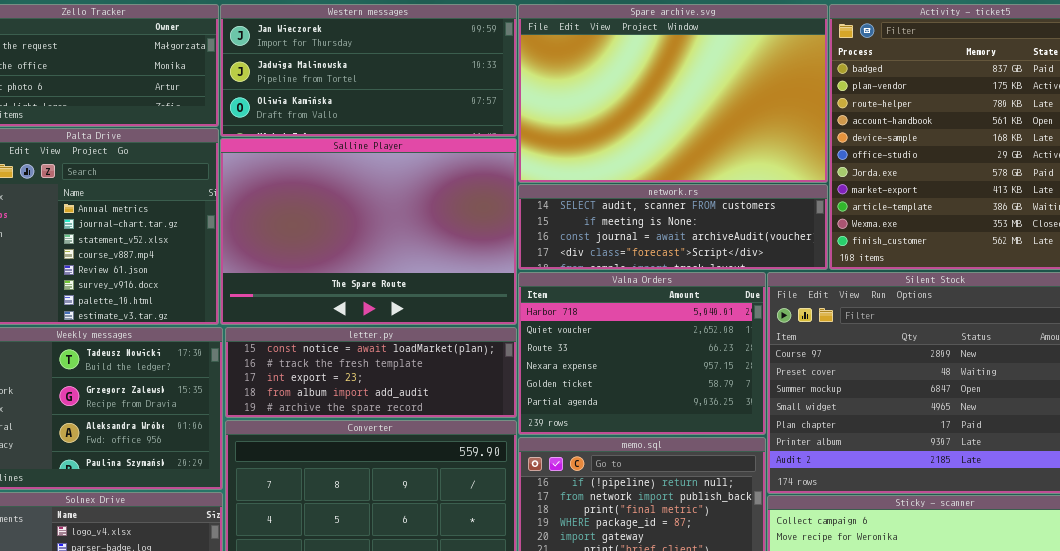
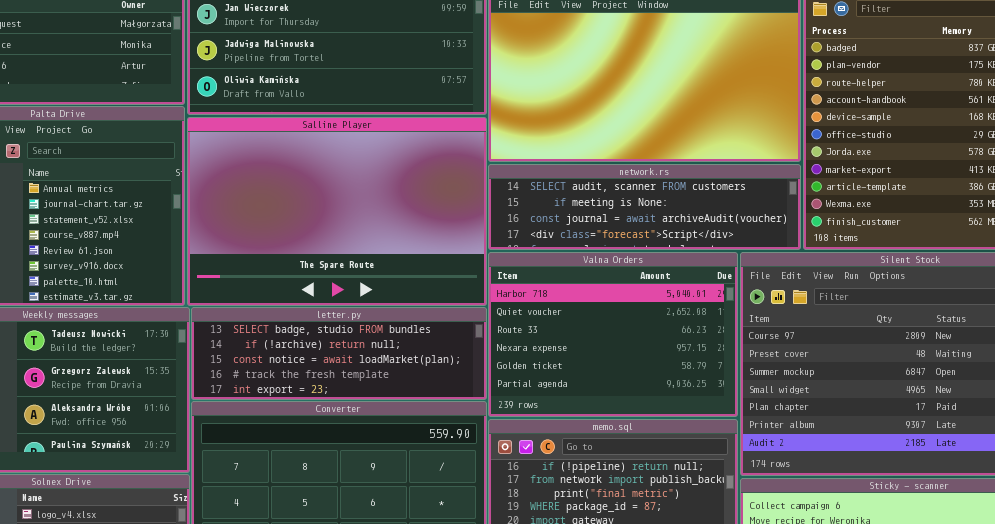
letter.py: [225,327,517,418] -> [191,307,487,400], scrolled up 2 rows

